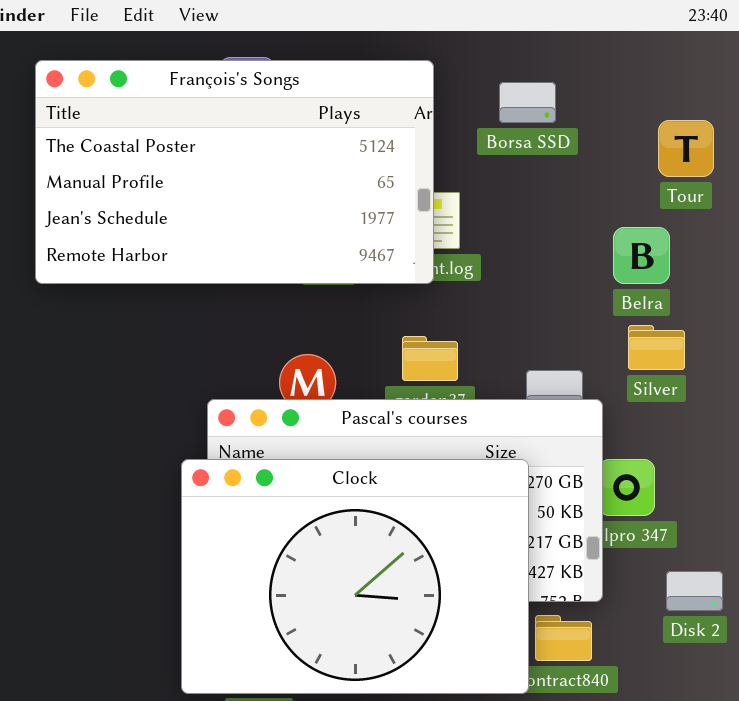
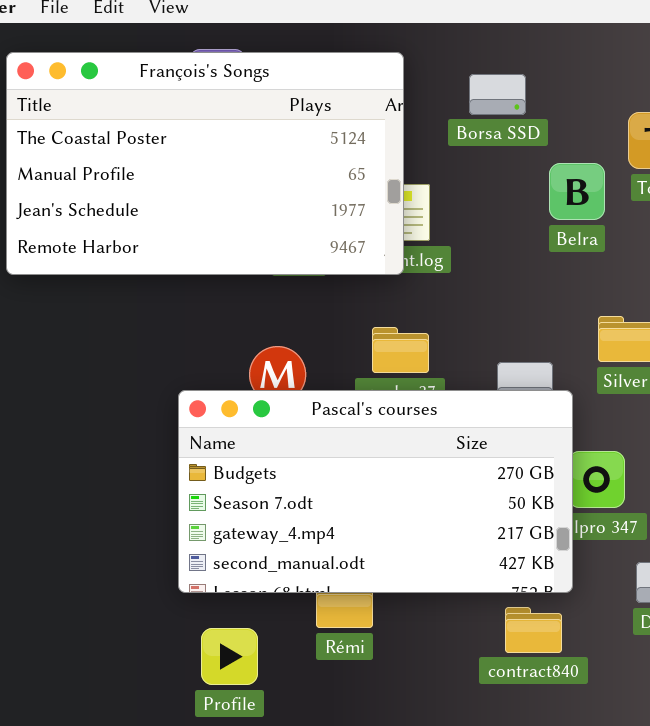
Belra: [613,227,670,284] -> [549,163,605,220], moved
Clock: [181,459,529,694] -> none, closed

